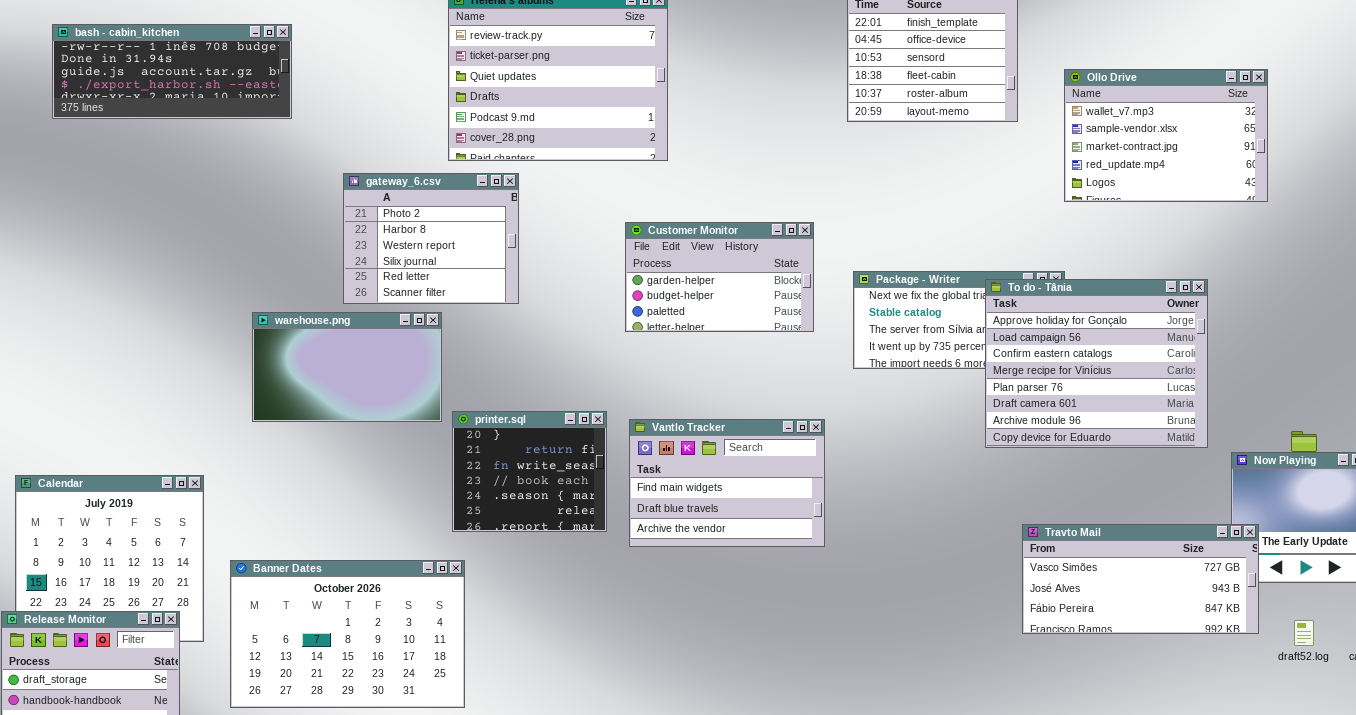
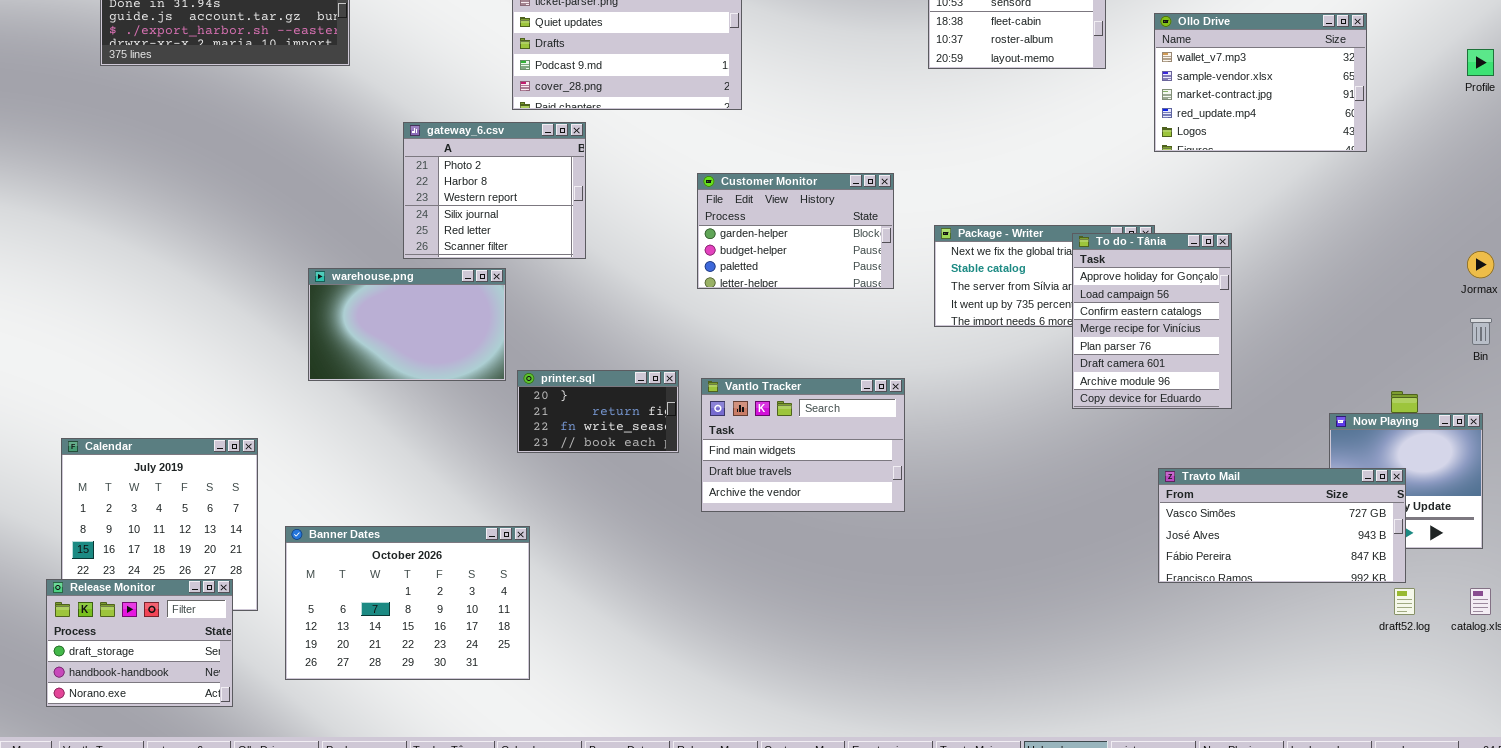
To do - Tânia: [985,279,1208,448] -> [1072,233,1232,409], resized
printer.sql: [452,411,607,532] -> [517,370,679,453], resized
Travto Mail: [1022,524,1259,634] -> [1158,468,1406,583], moved

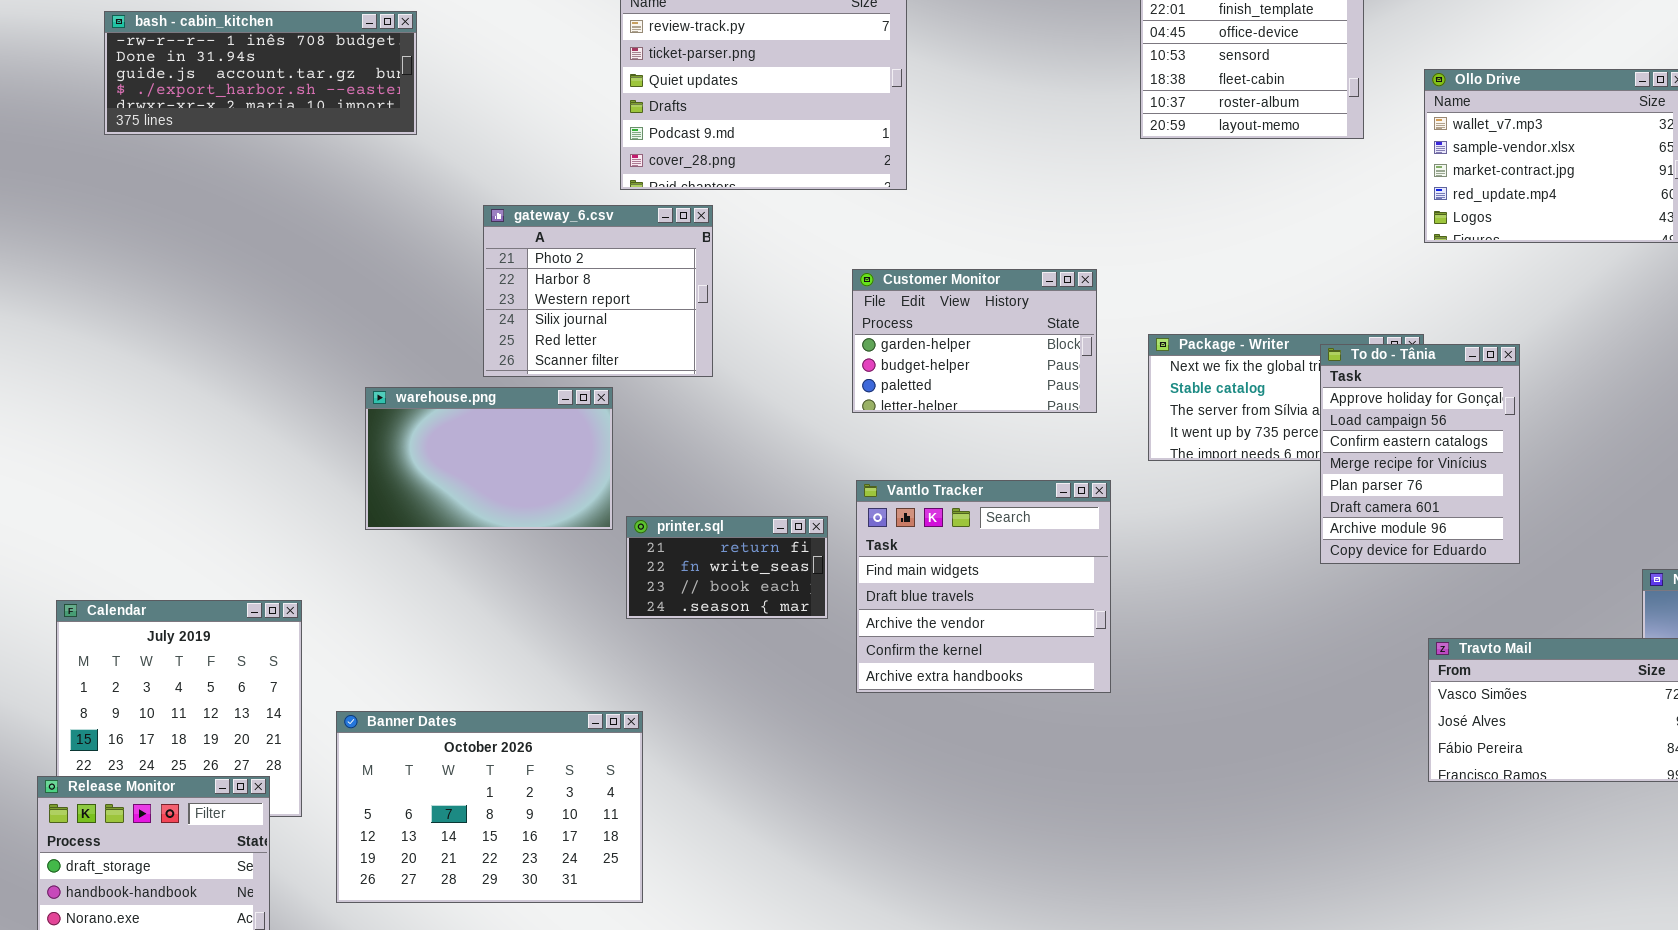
printer.sql: [517,370,679,453] -> [626,516,828,619], scrolled down 1 row
Vantlo Tracker: [701,378,905,512] -> [856,480,1111,693], resized

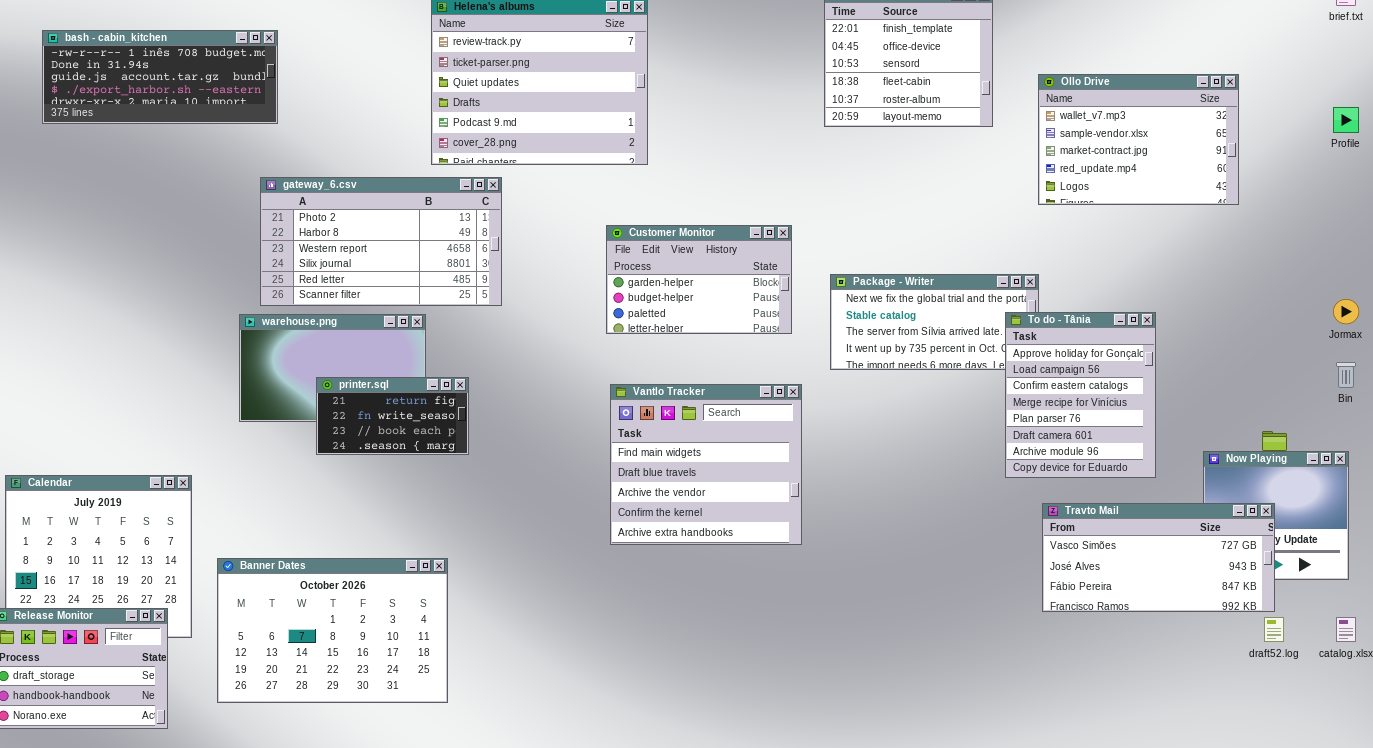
gateway_6.csv: [483,205,713,377] -> [260,177,502,306], resized
To do - Tânia: [1320,344,1520,564] -> [1005,312,1156,478], moved
printer.sql: [626,516,828,619] -> [316,377,469,455], moved

